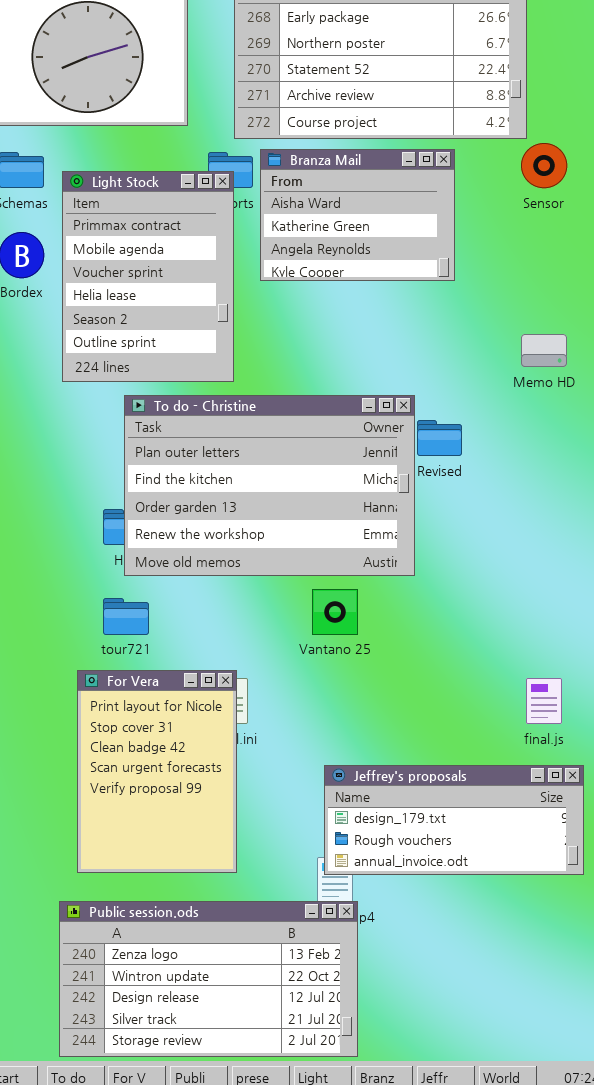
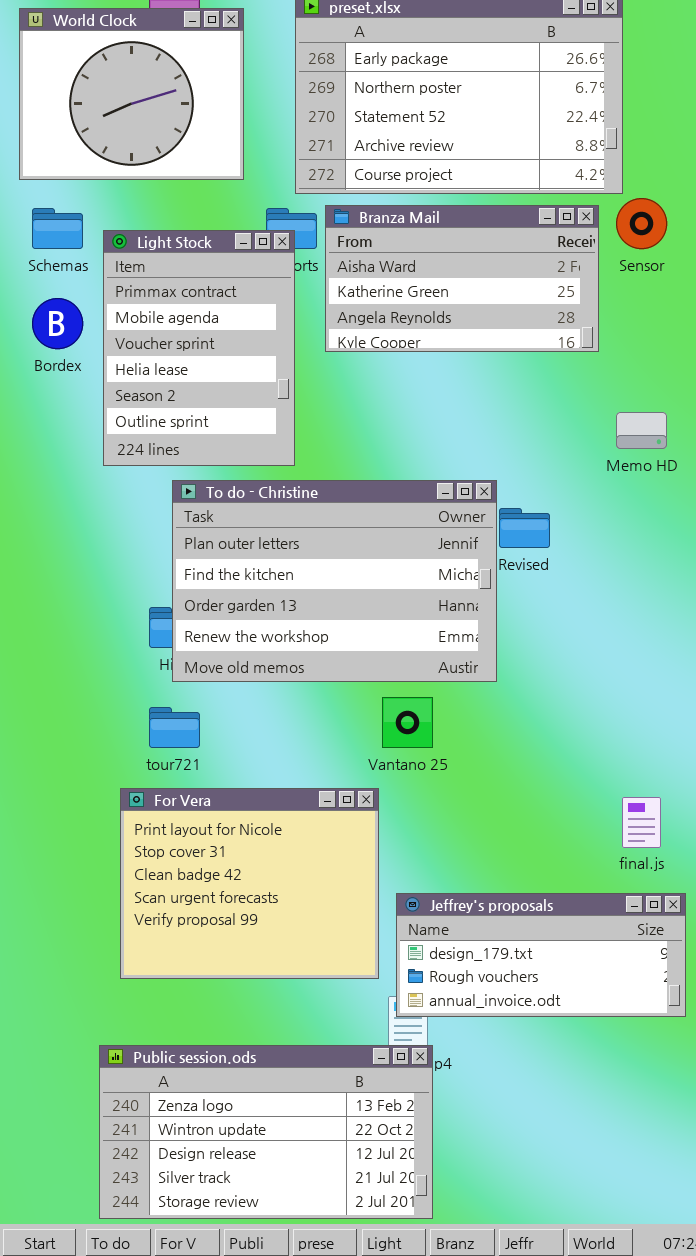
Branza Mail: [260,149,455,281] -> [325,205,599,352], resized
For Vera: [77,670,237,873] -> [120,788,379,979], resized

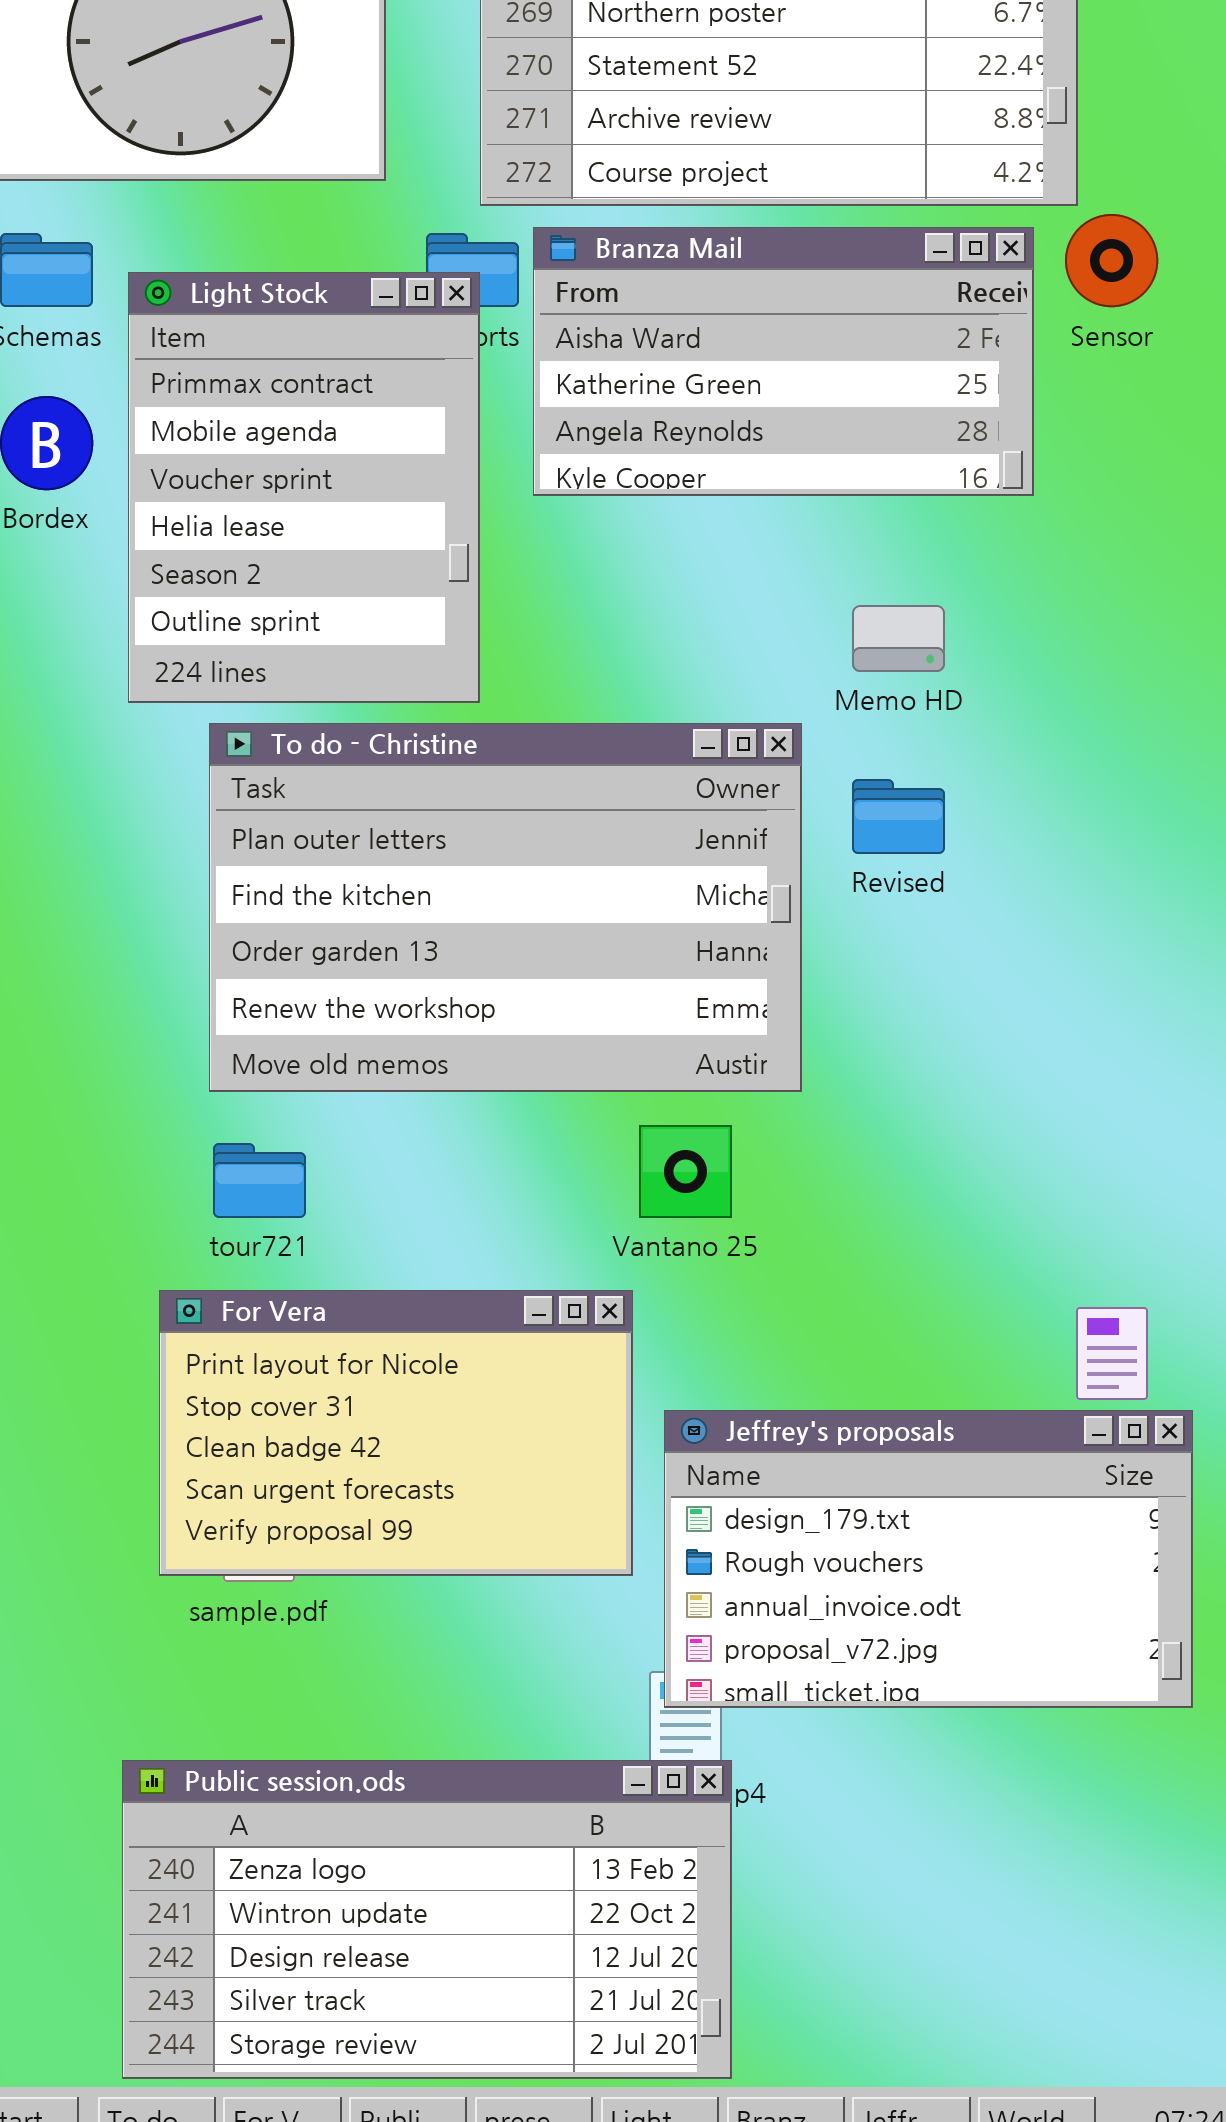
Memo HD: [616,412,667,449] -> [852,605,945,672], moved
To do - Christine: [172,480,497,682] -> [209,723,802,1092], moved
For Vera: [120,788,379,979] -> [159,1290,633,1576], resized
Jeffrey's proposals: [396,893,686,1017] -> [664,1410,1193,1708], resized

